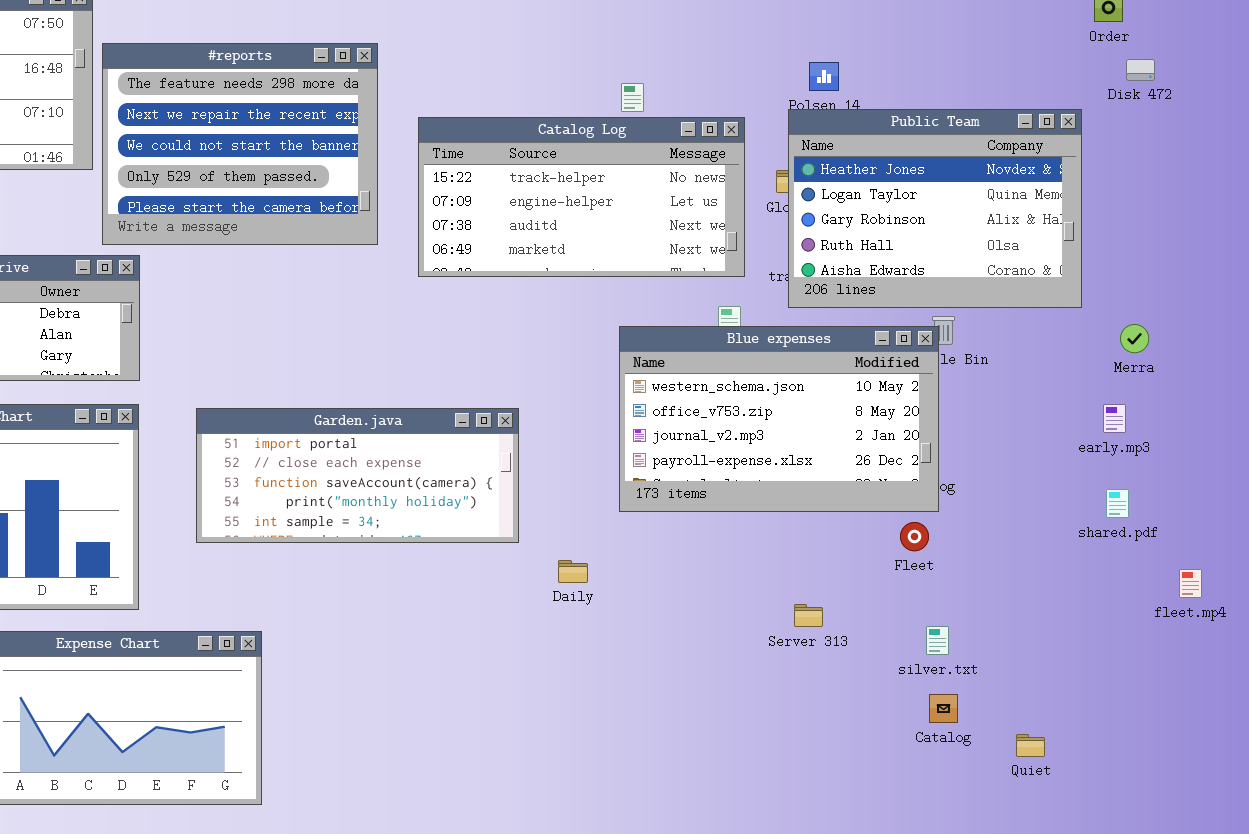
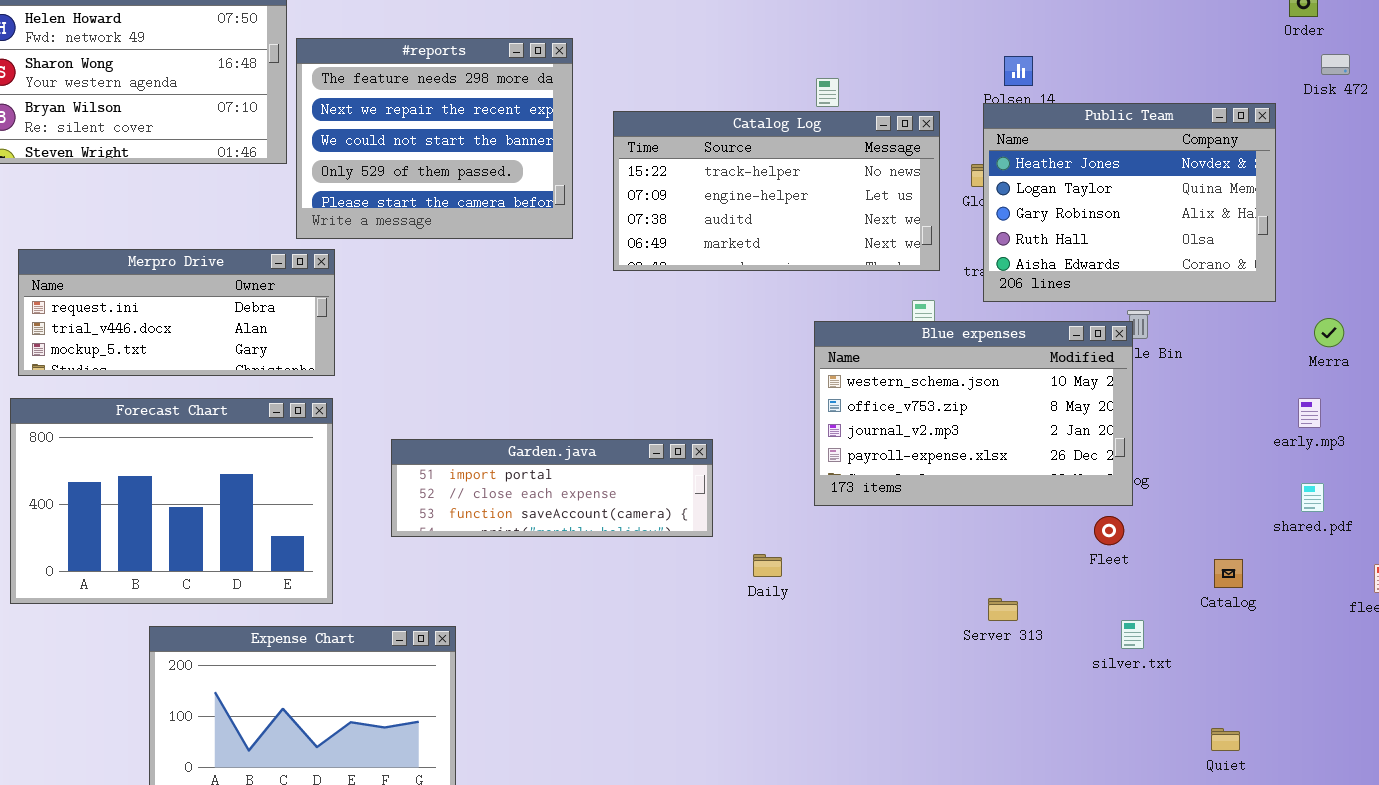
Garden.java: [196,408,519,543] -> [391,439,713,537], resized
Catalog: [929,694,958,723] -> [1214,559,1243,588], moved

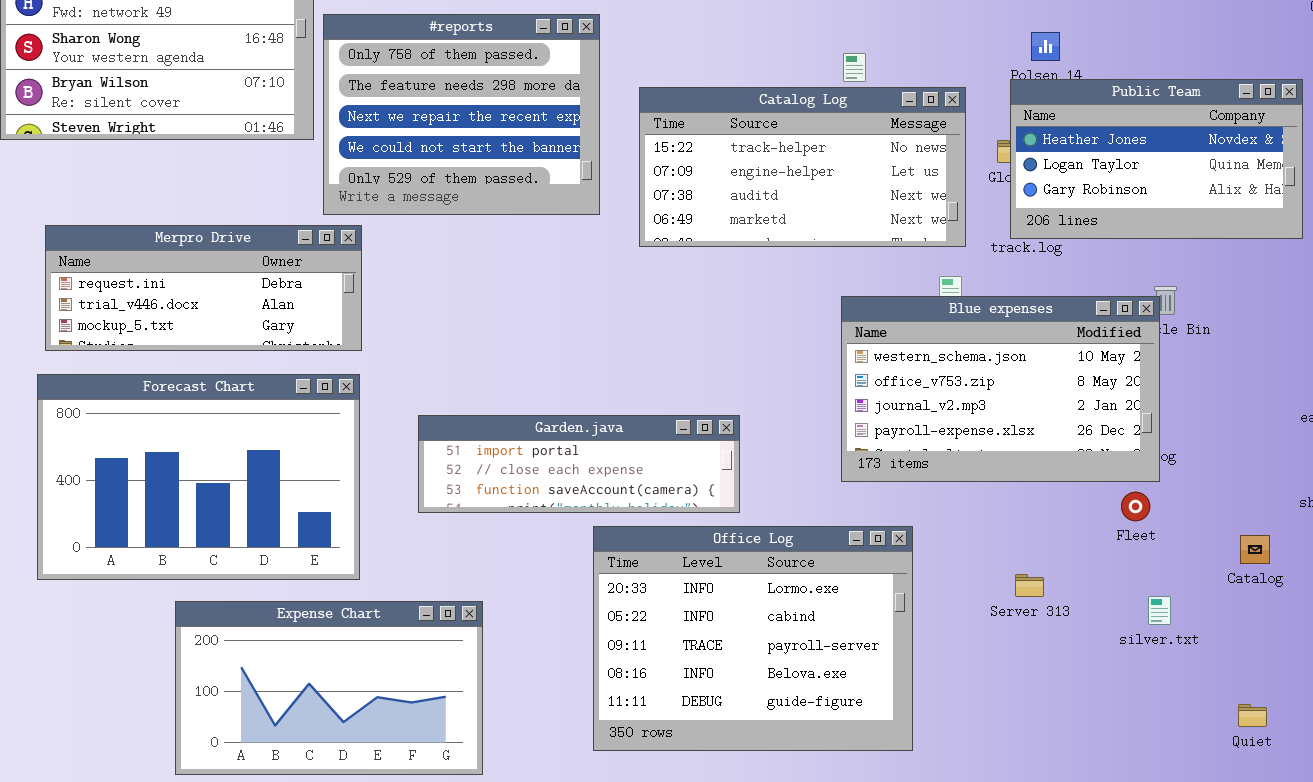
#reports: [296,38,573,239] -> [323,14,600,215], scrolled up 1 row
Public Team: [983,103,1276,302] -> [1010,79,1303,239], resized
Office Log: none -> [593,526,913,751], opened

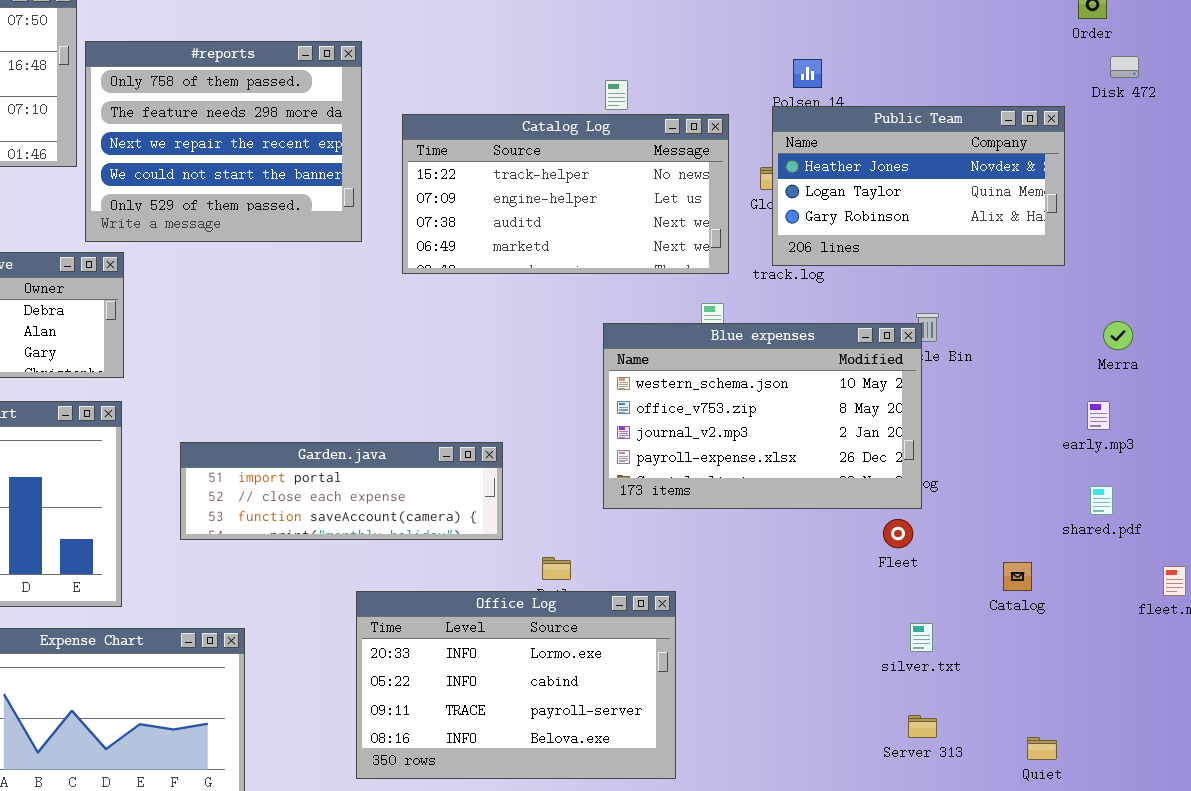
Office Log: [593,526,913,751] -> [356,591,676,779], resized
Server 313: [1015,574,1044,597] -> [908,715,937,738], moved
Quiet: [1238,704,1267,727] -> [1027,737,1057,760], moved

